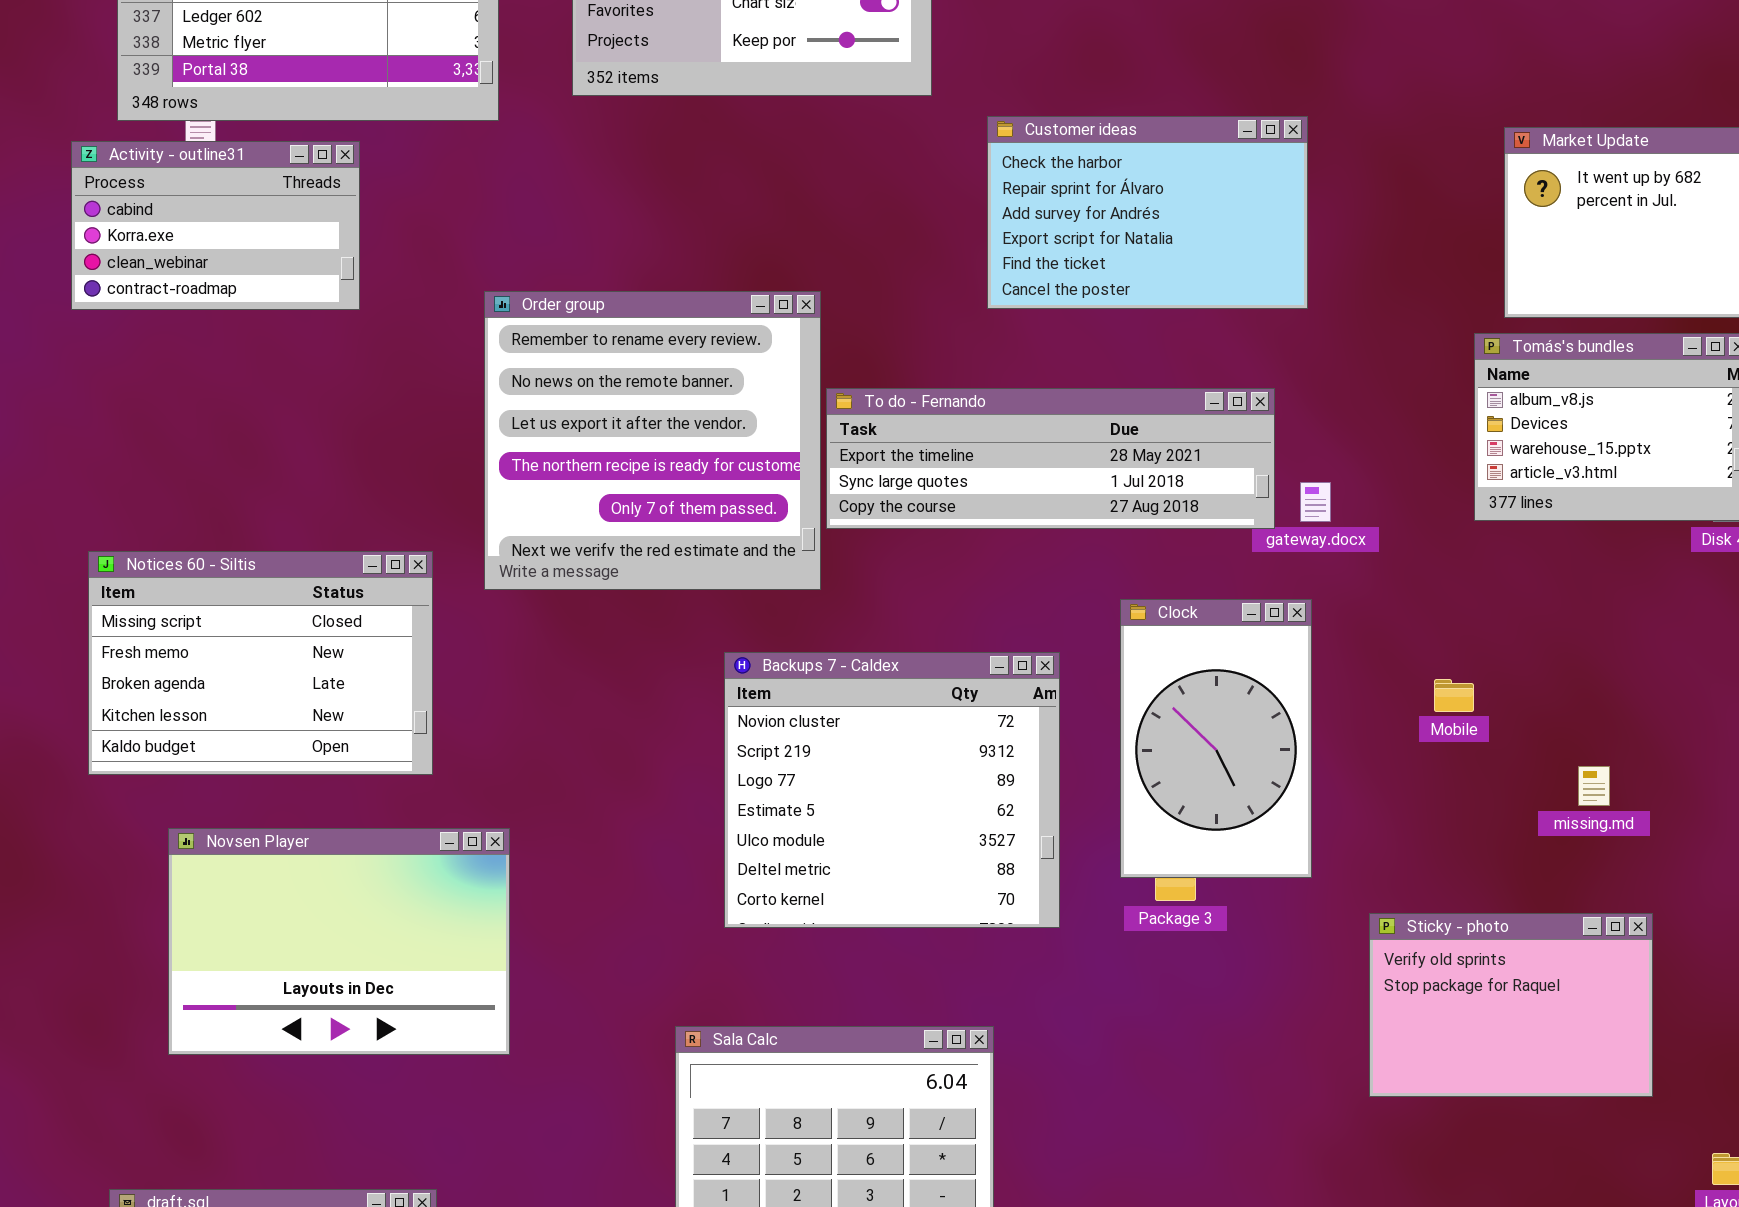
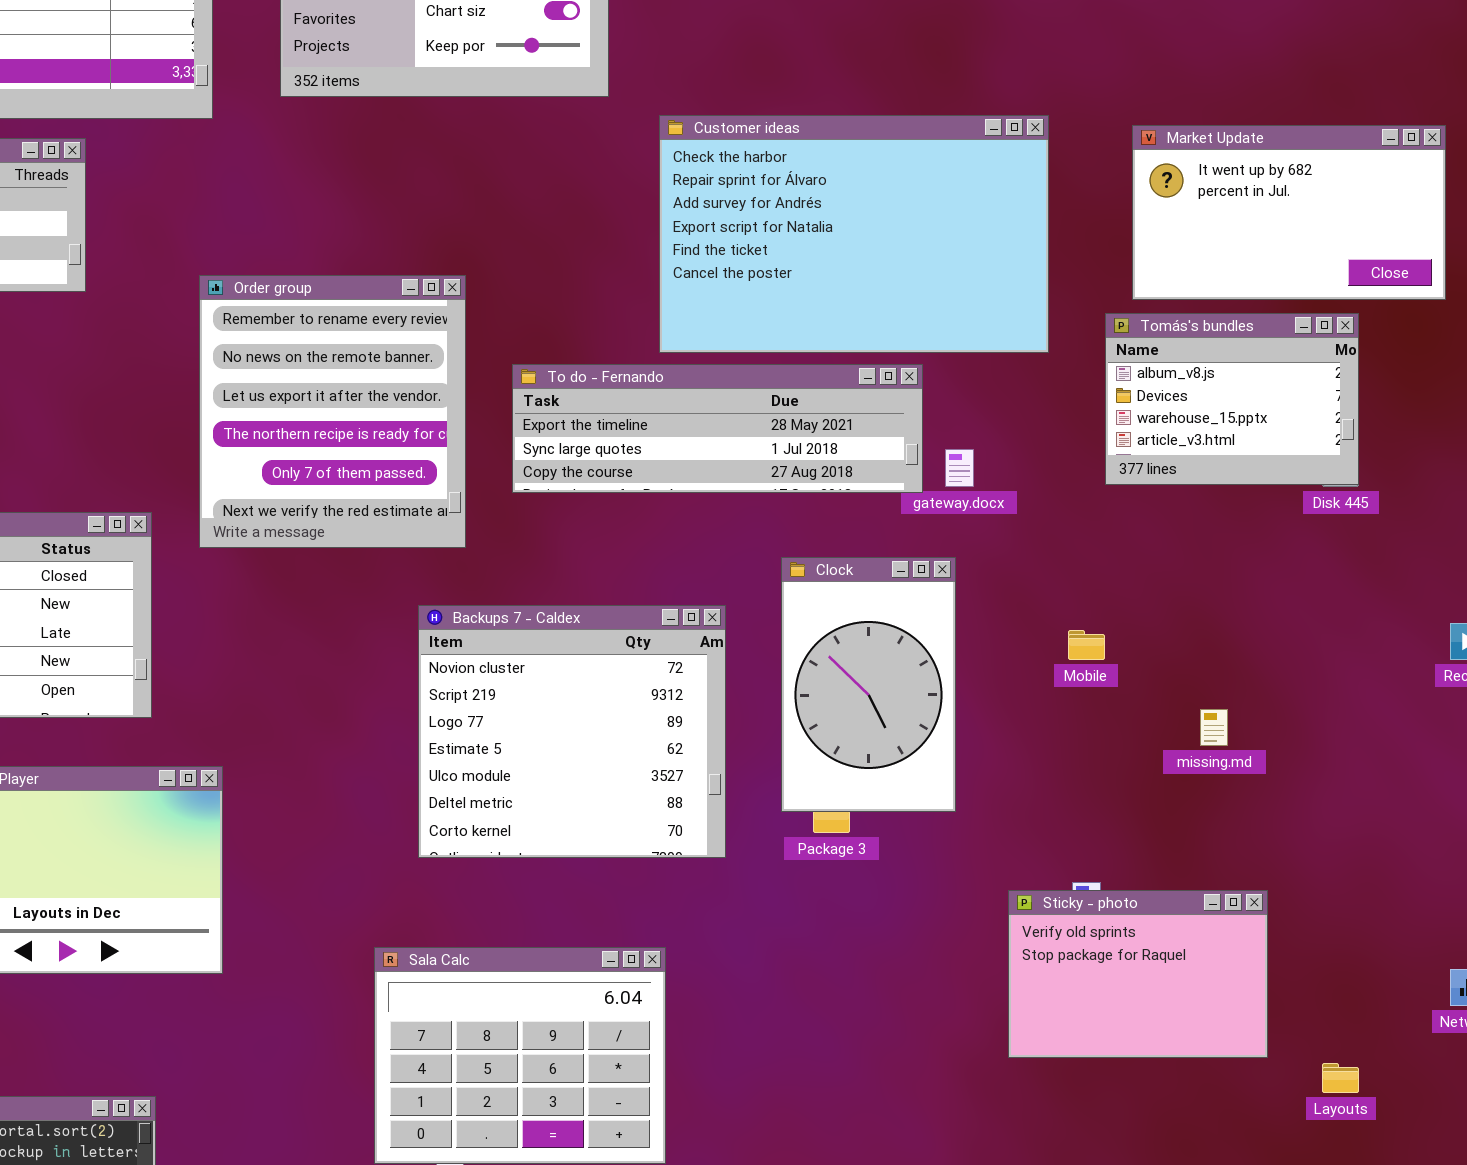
Customer ideas: [987,116,1308,309] -> [659,115,1049,353], resized
Order group: [484,291,821,590] -> [199,275,466,548], resized
Sticky - photo: [1369,913,1653,1097] -> [1008,890,1268,1058], moved

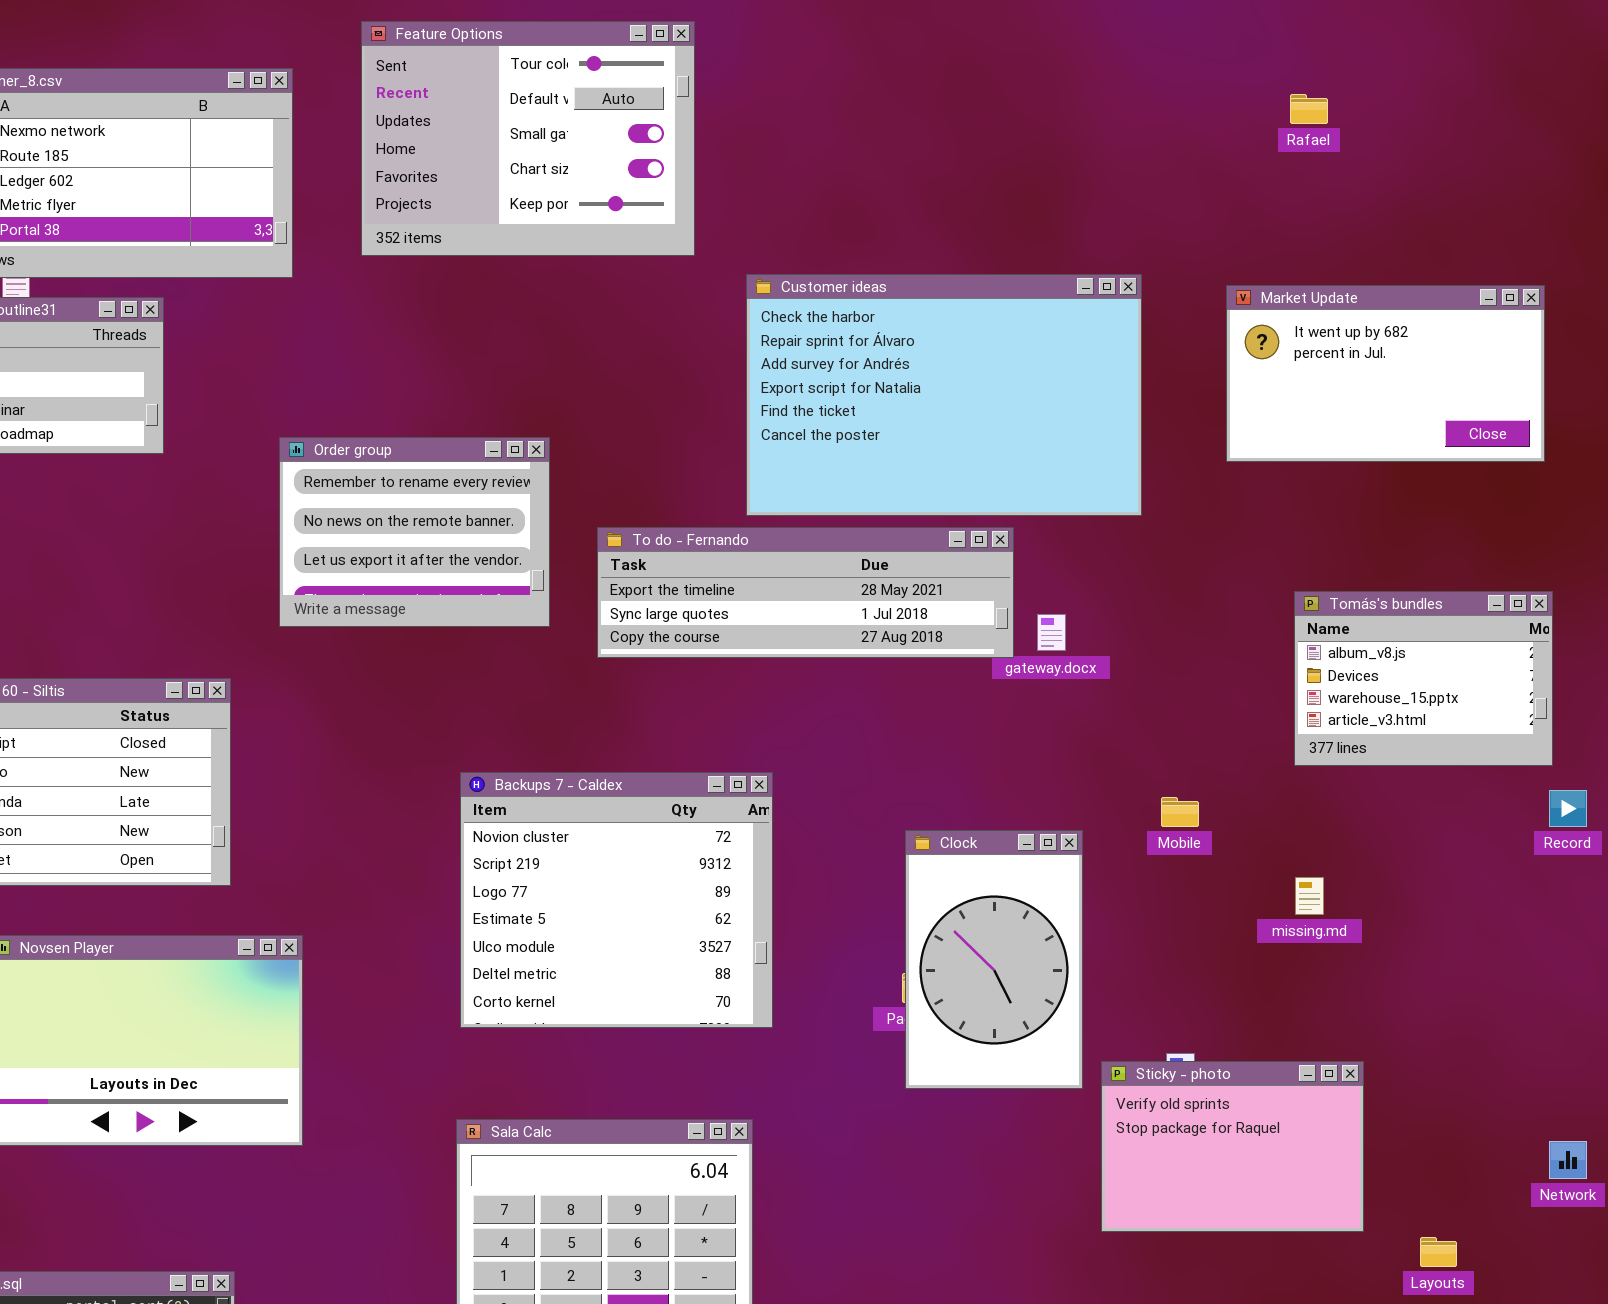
Order group: [199,275,466,548] -> [279,437,550,627], resized
Tomás's bundles: [1105,313,1359,485] -> [1294,591,1553,766], moved
Clock: [781,557,956,812] -> [905,830,1083,1089], moved
Backups 7 - Caldex: [418,605,726,858] -> [460,772,773,1028], moved

